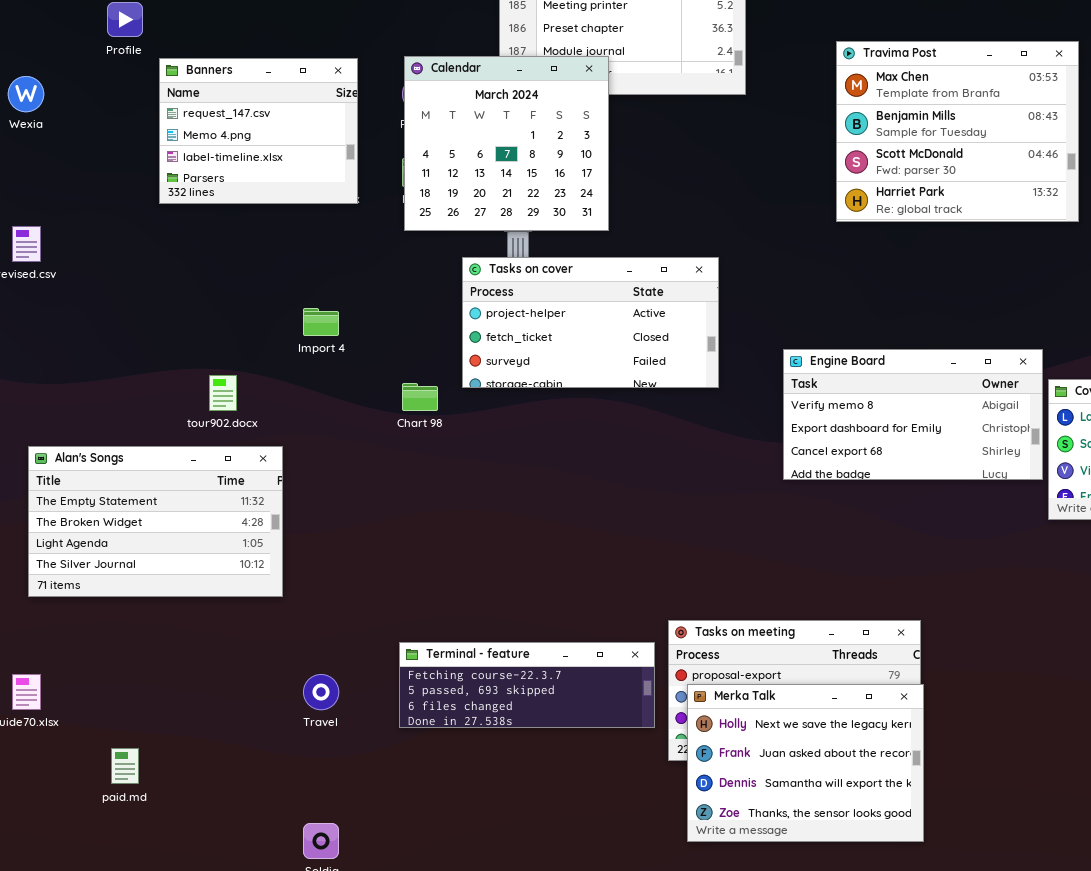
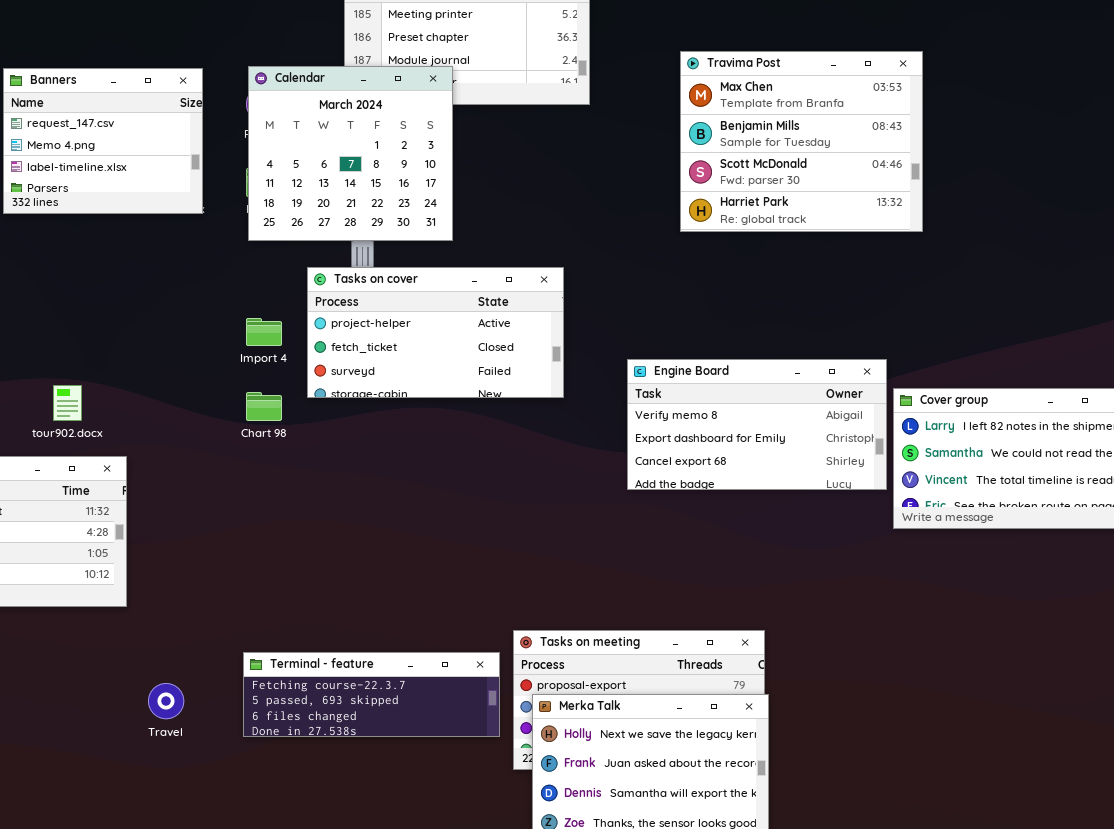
Import 4: [303,308,339,336] -> [246,318,282,346], moved

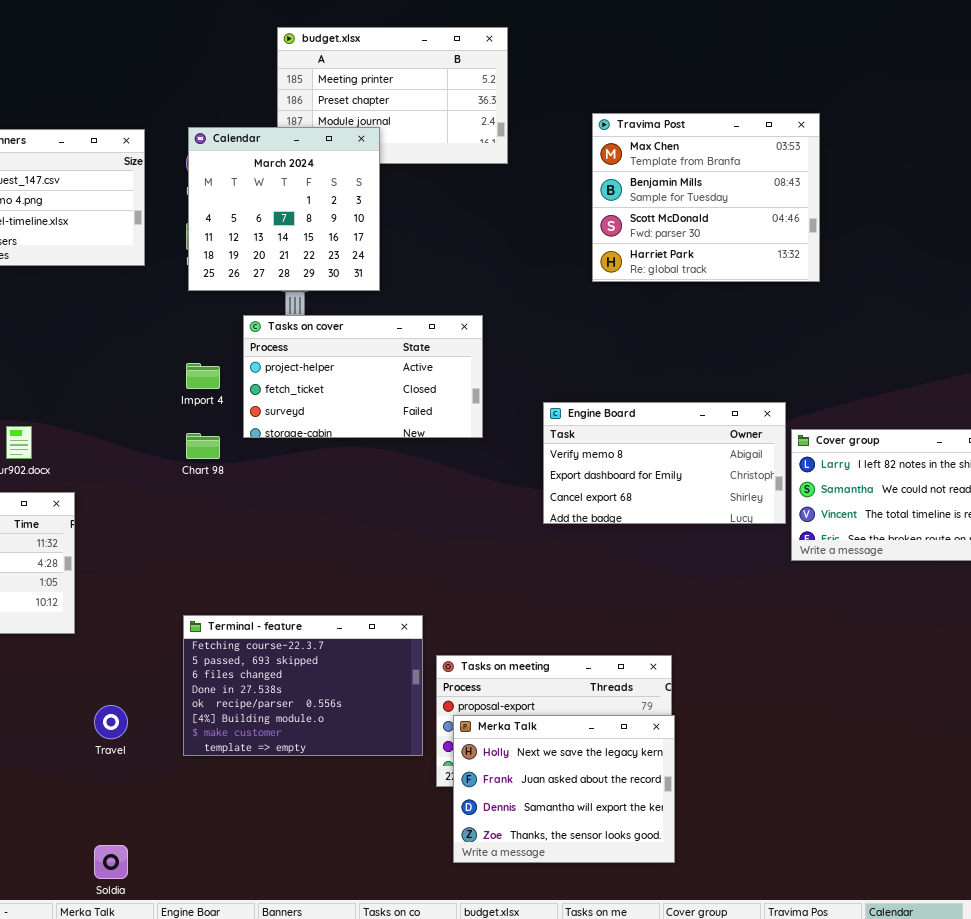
Terminal - feature: [243,652,500,737] -> [183,615,423,756], resized

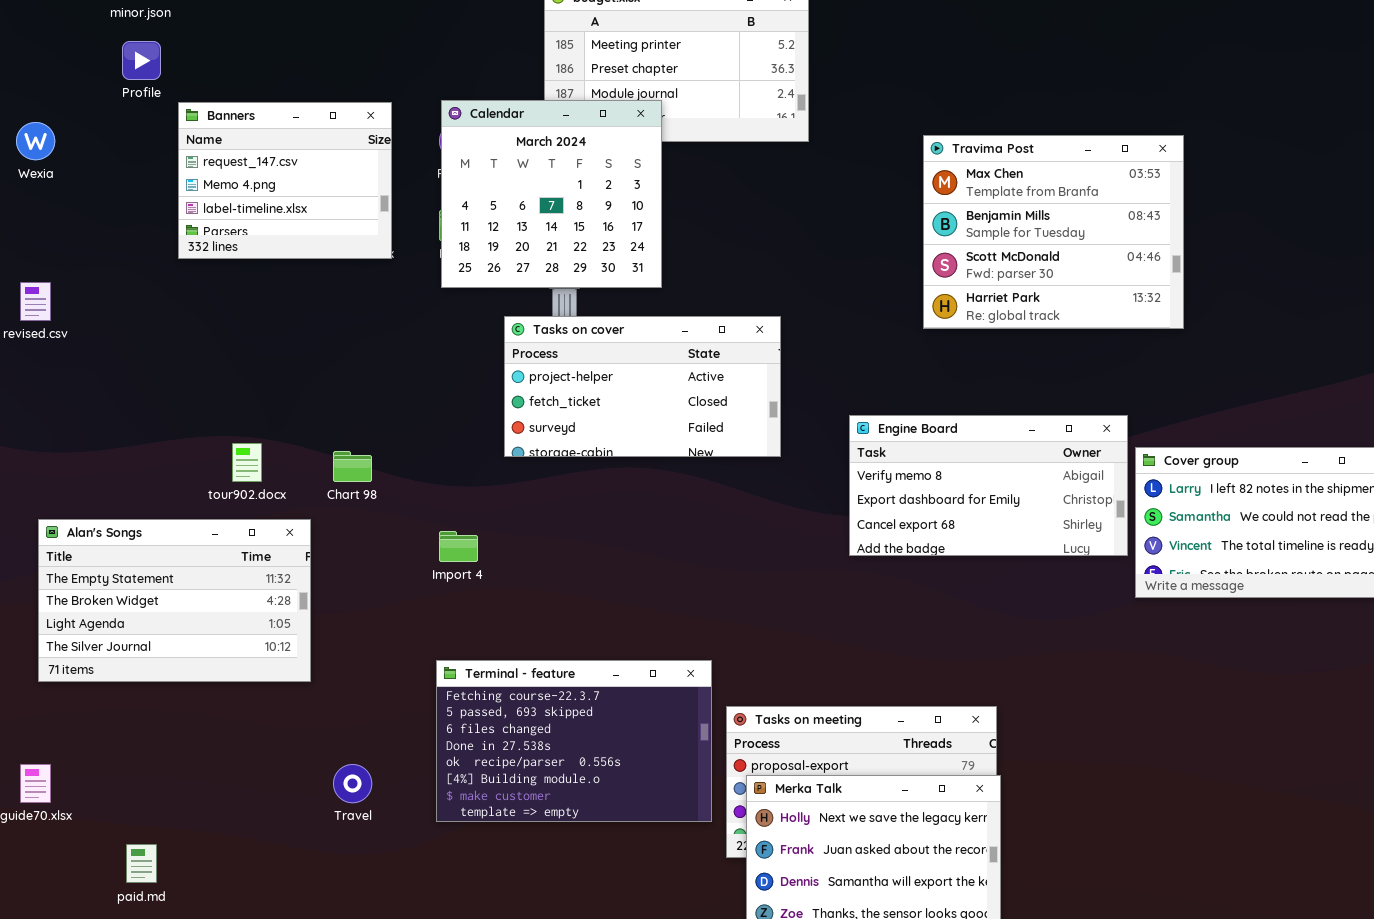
Travima Post: [592,113,820,282] -> [923,135,1184,329], moved
Import 4: [186,363,220,389] -> [439,531,478,562], moved
Chart 98: [186,433,220,459] -> [333,451,372,482], moved

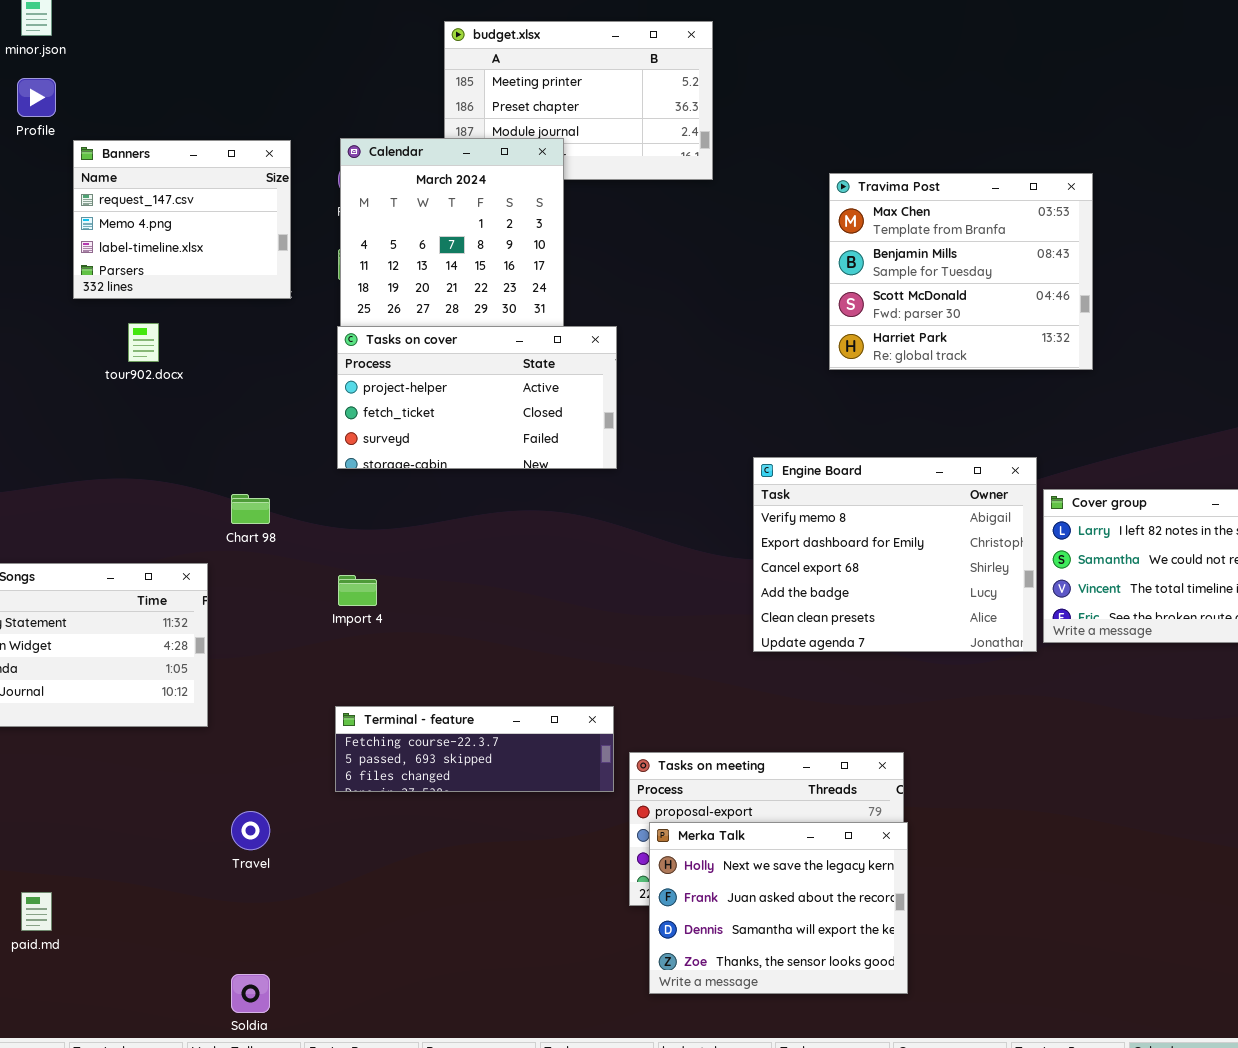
Tasks on cover: [504,316,781,457] -> [337,326,617,469], moved
Engine Board: [849,415,1128,556] -> [753,457,1037,652], resized
tour902.docx: [232,443,262,482] -> [128,323,159,362], moved
Terminal - feature: [436,660,712,822] -> [335,706,614,792], resized

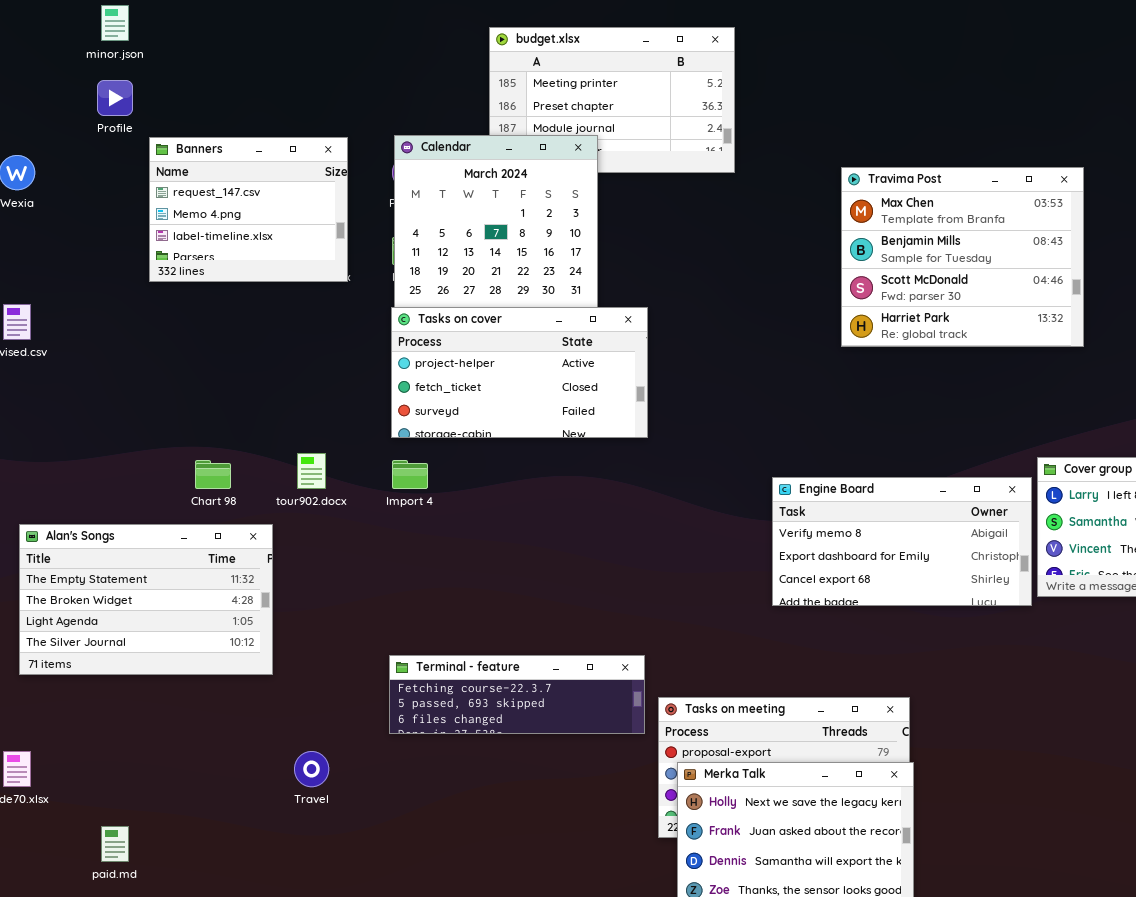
tour902.docx: [128,323,159,362] -> [297,453,326,489], moved
Engine Board: [753,457,1037,652] -> [772,477,1032,606], resized
Chart 98: [231,494,270,524] -> [195,460,231,489], moved
Import 4: [338,575,377,606] -> [392,460,428,489], moved

